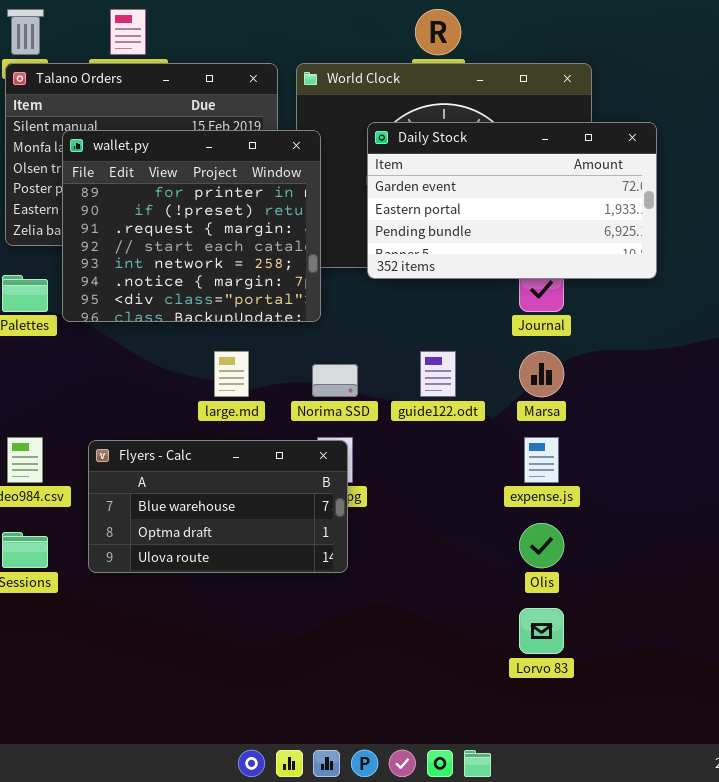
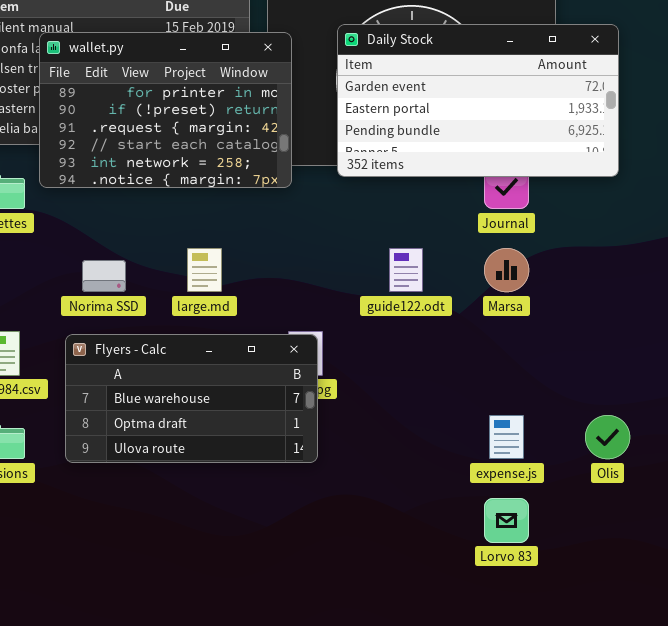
wallet.py: [62,130,321,322] -> [39,32,292,188], resized
Norima SSD: [312,364,358,397] -> [82,260,126,292], moved
expense.js: [524,437,559,483] -> [489,415,524,459], moved
Olis: [519,523,564,568] -> [585,415,630,459], moved

